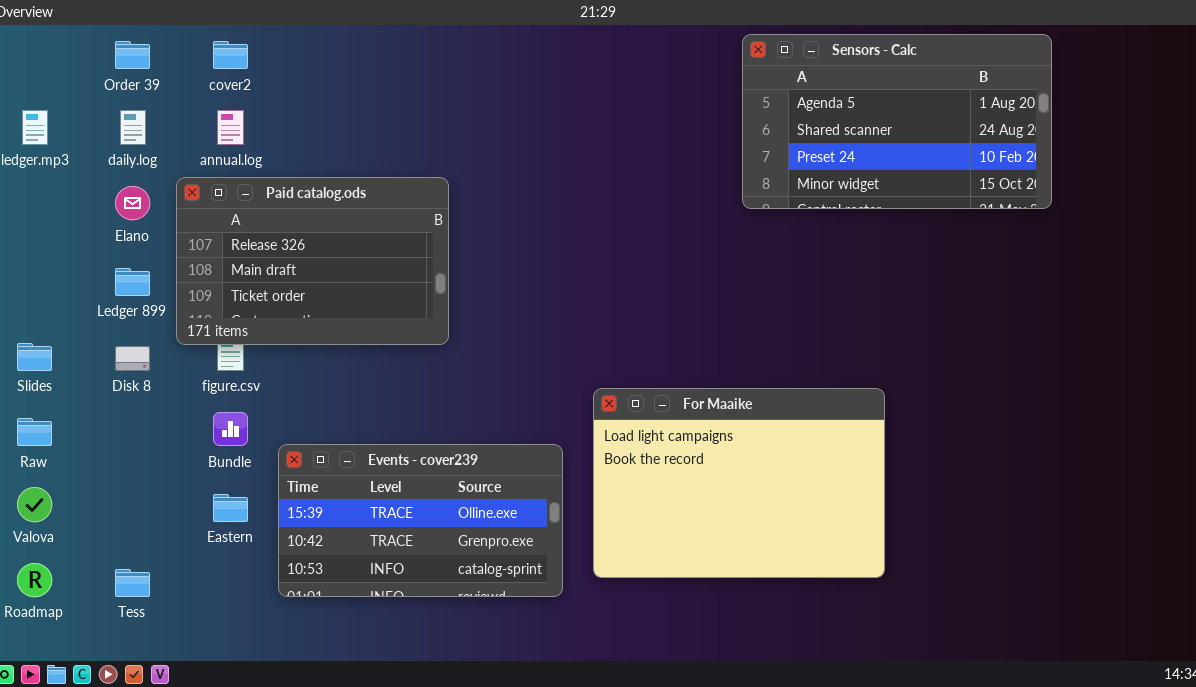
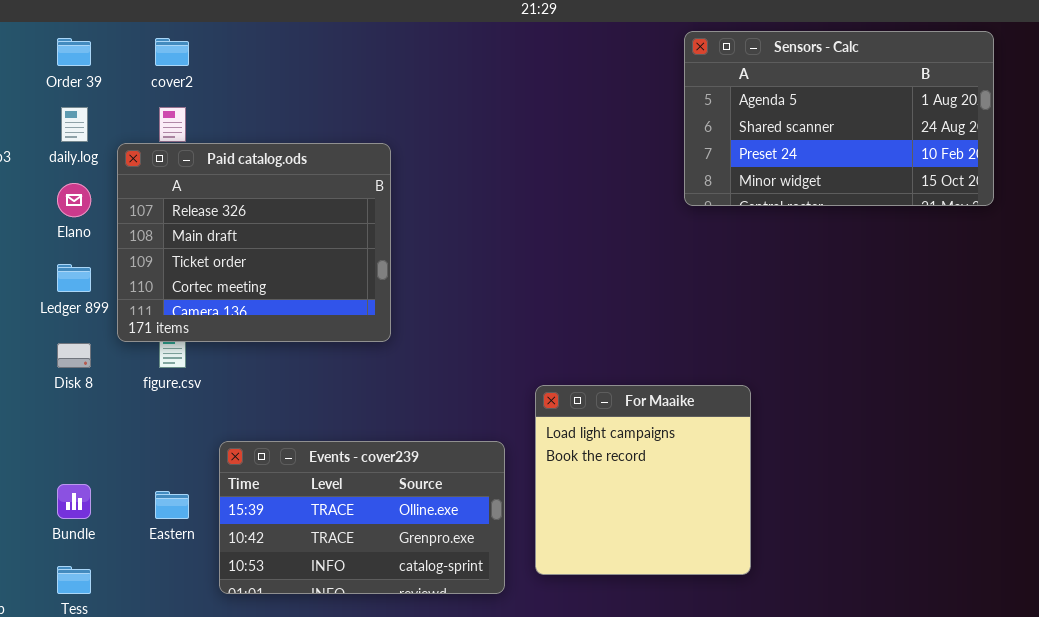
Paid catalog.ods: [176,177,449,345] -> [117,143,391,342], resized
For Maaike: [593,388,885,578] -> [535,385,751,575], resized
Bundle: [213,412,248,446] -> [57,484,91,519], moved

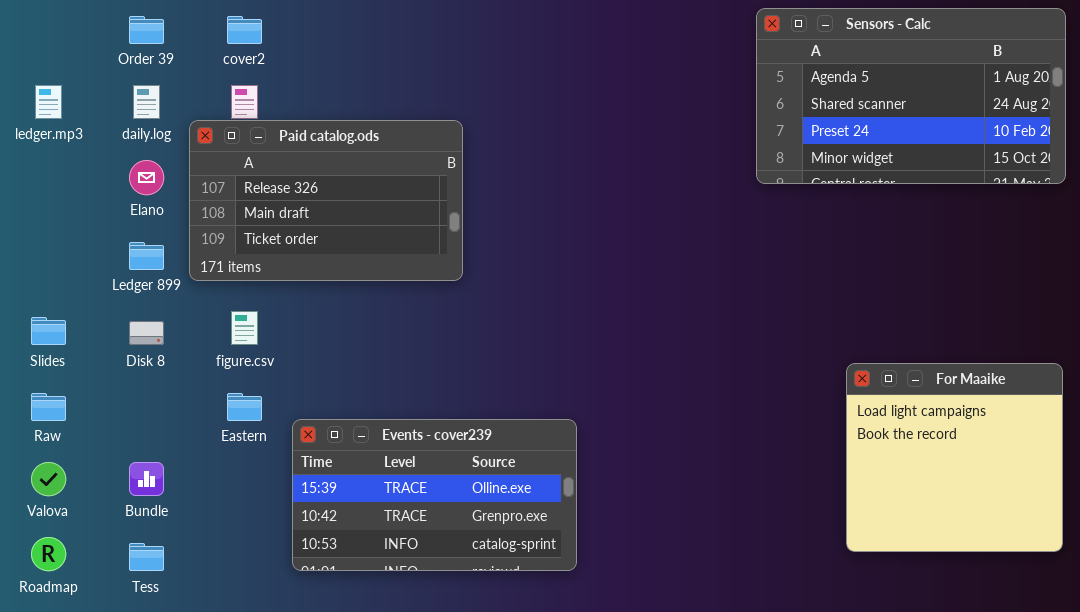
Paid catalog.ods: [117,143,391,342] -> [189,120,463,281], resized
For Maaike: [535,385,751,575] -> [846,363,1063,552], moved
Eastern: [155,491,189,519] -> [227,393,262,421], moved

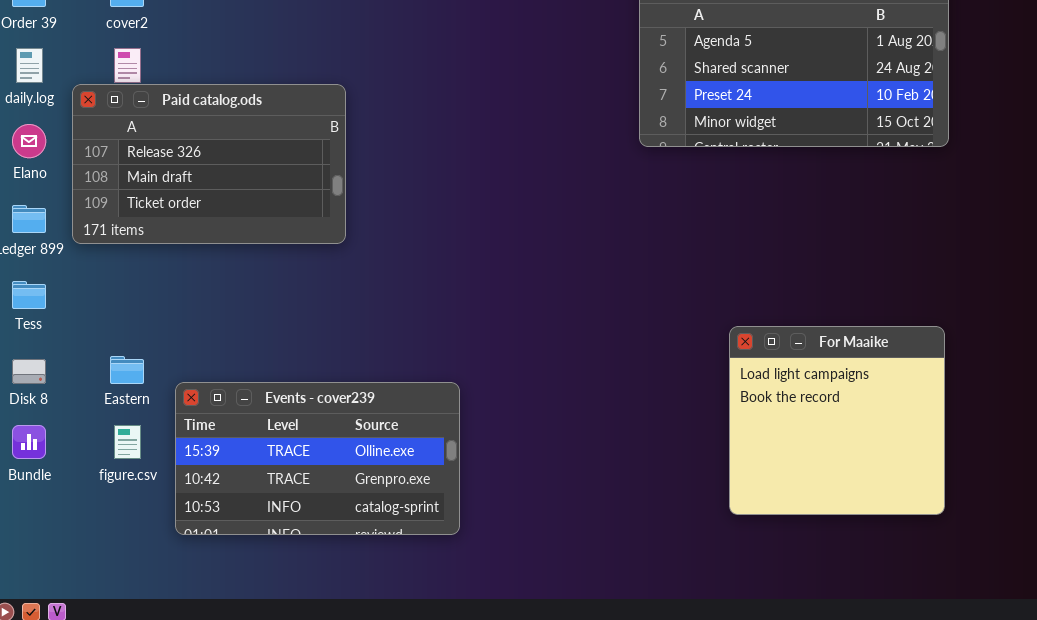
figure.csv: [231,311,258,345] -> [114,425,141,459], moved
Disk 8: [129,321,164,345] -> [12,359,46,384], moved
Tess: [129,543,164,571] -> [12,281,46,309], moved

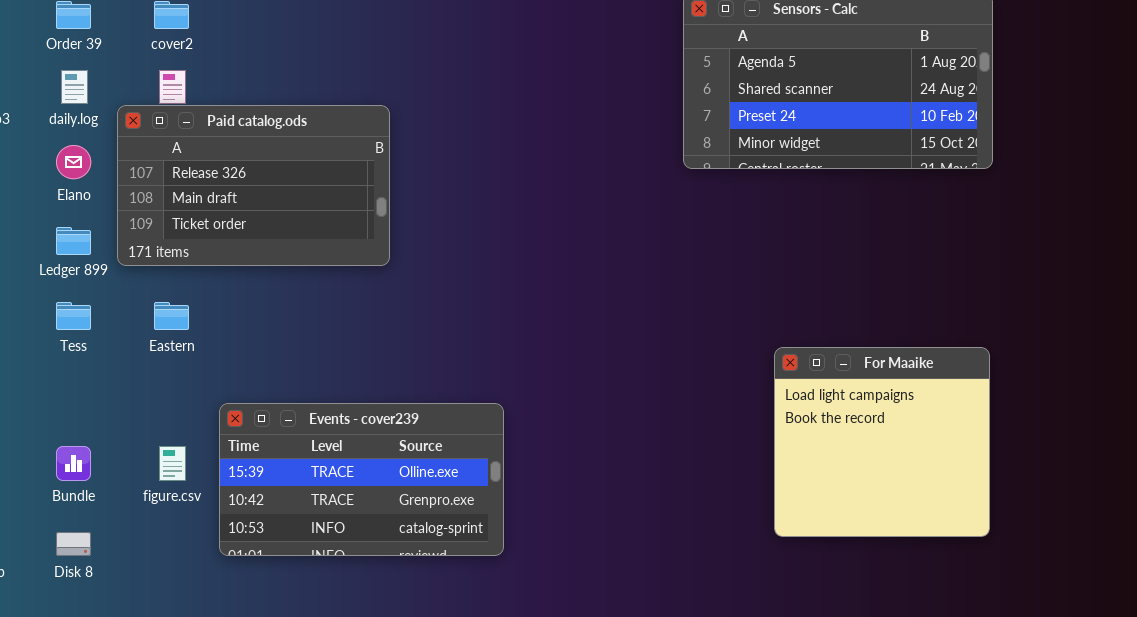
Eastern: [110,356,144,384] -> [154,302,189,330], moved
Disk 8: [12,359,46,384] -> [56,532,91,556], moved

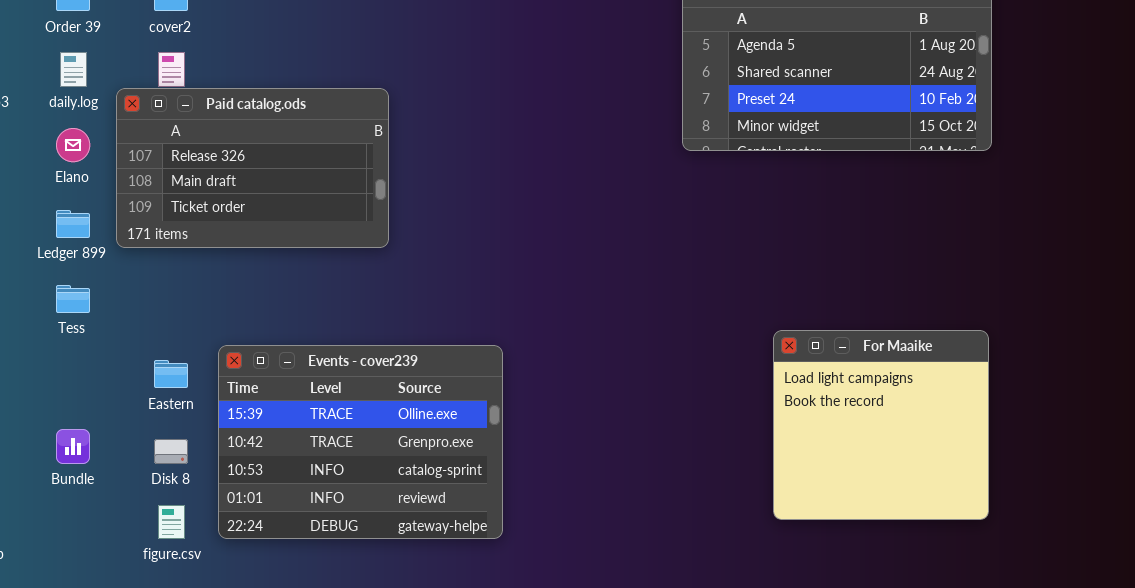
Eastern: [154,302,189,330] -> [154,360,188,388], moved
Events - cover239: [219,403,504,556] -> [218,345,503,539], resized
figure.csv: [159,446,186,481] -> [158,505,185,539], moved
Disk 8: [56,532,91,556] -> [154,439,188,464], moved

